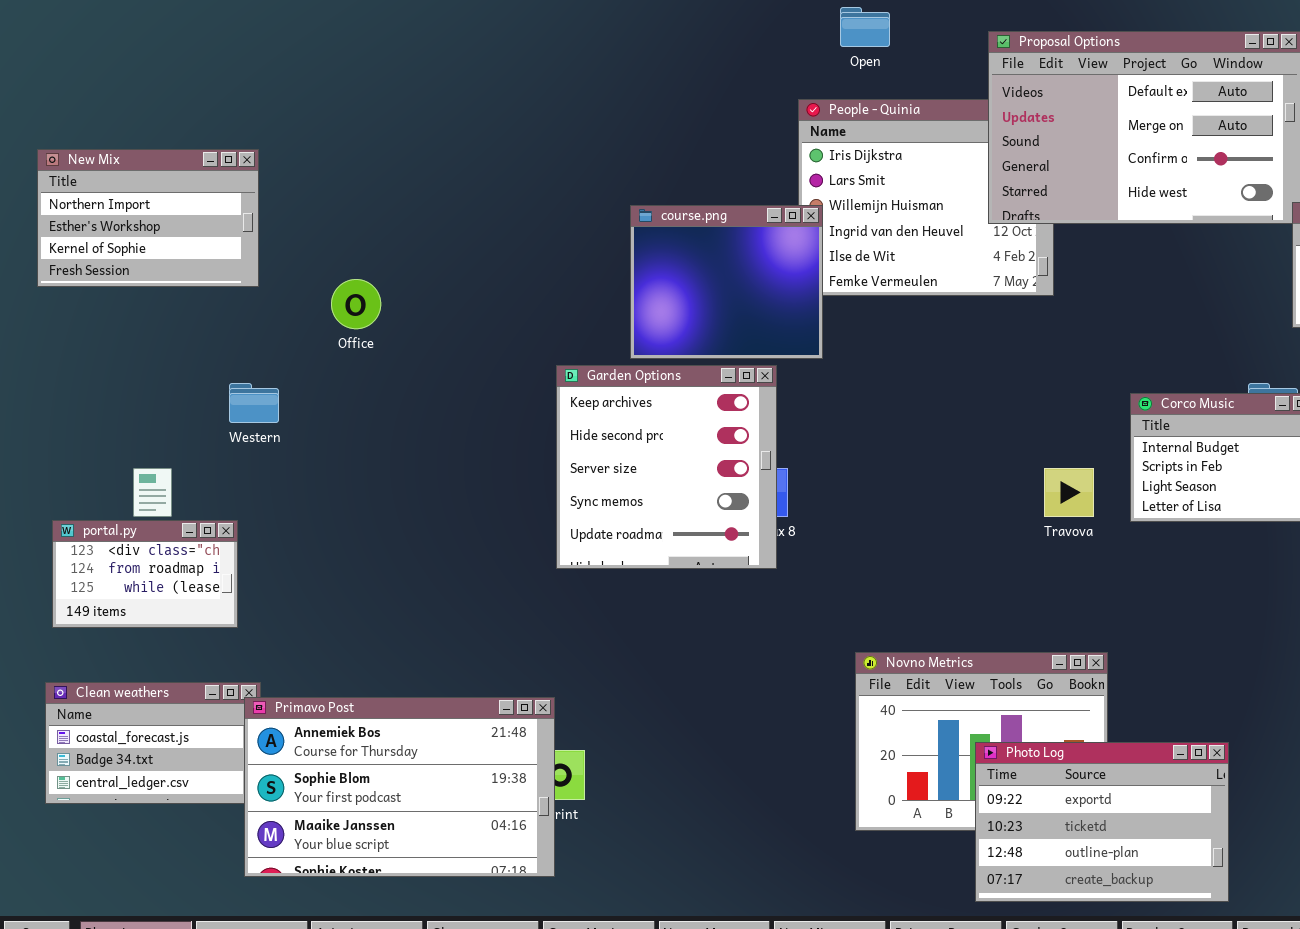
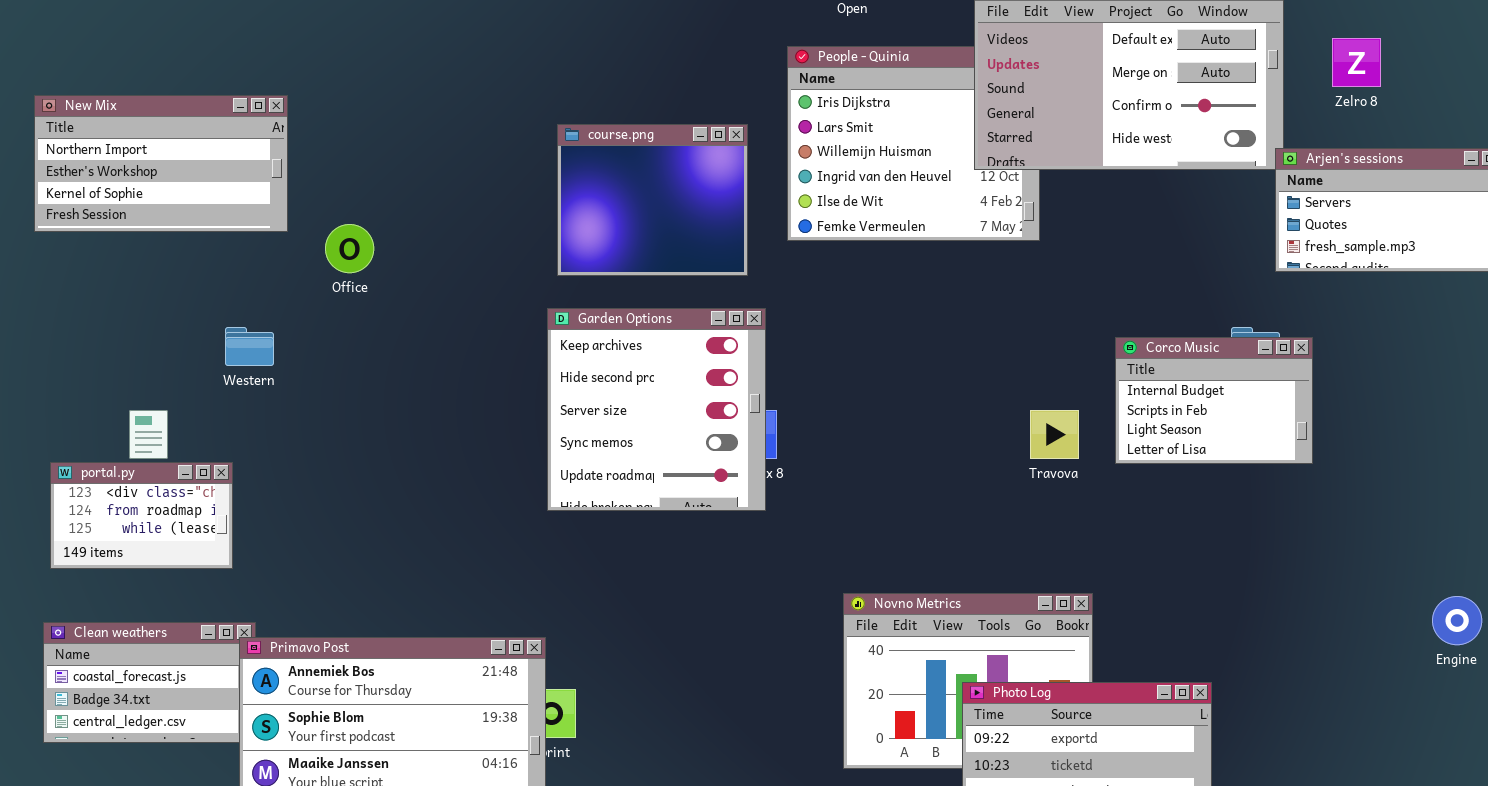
New Mix: [37,149,259,287] -> [34,95,288,232], resized
course.png: [630,205,823,359] -> [557,124,748,276], moved

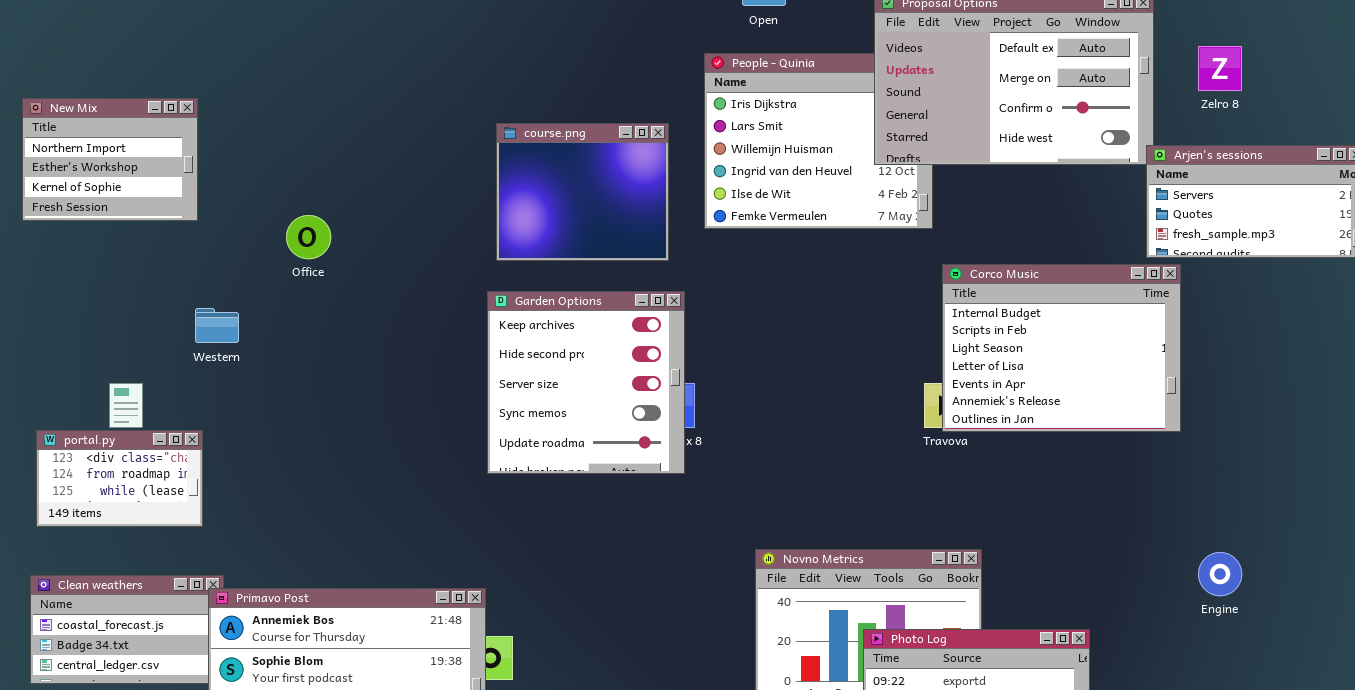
New Mix: [34,95,288,232] -> [22,98,198,221], resized
Corco Music: [1115,337,1313,464] -> [942,264,1181,432], resized
Engine: [1432,596,1482,645] -> [1198,552,1242,596], moved

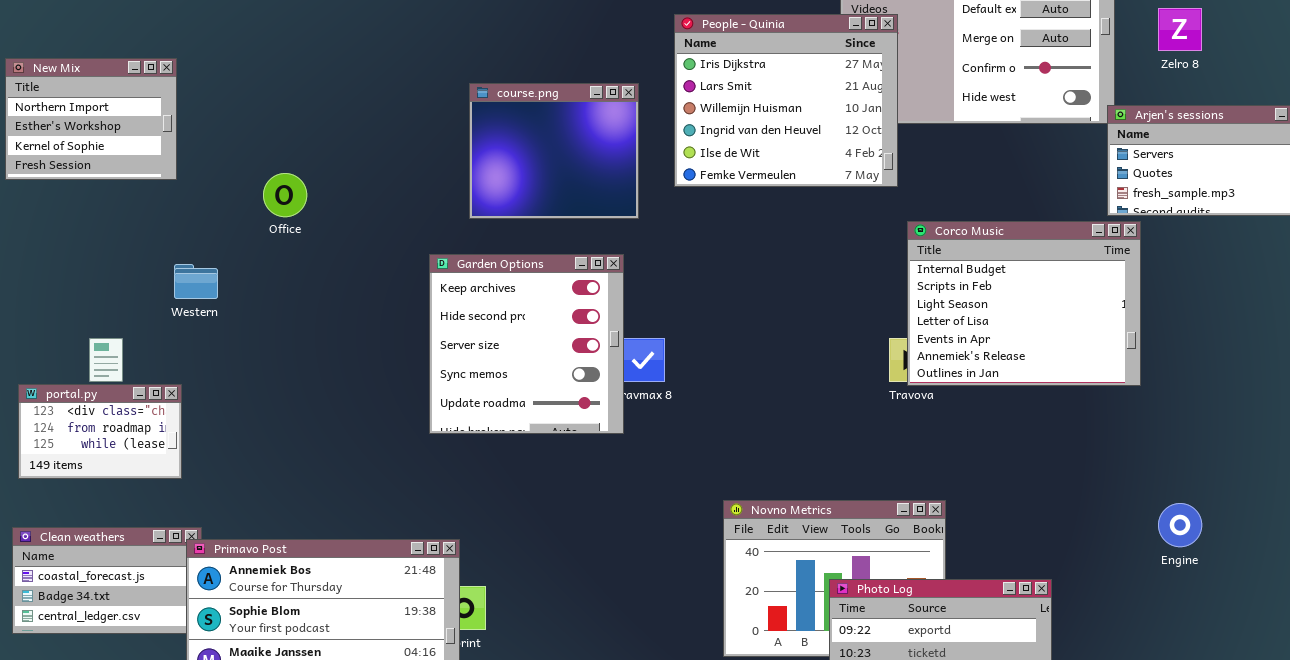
People - Quinia: [704,53,933,229] -> [674,14,898,187], raised
Garden Options: [487,291,685,474] -> [429,254,624,434], moved

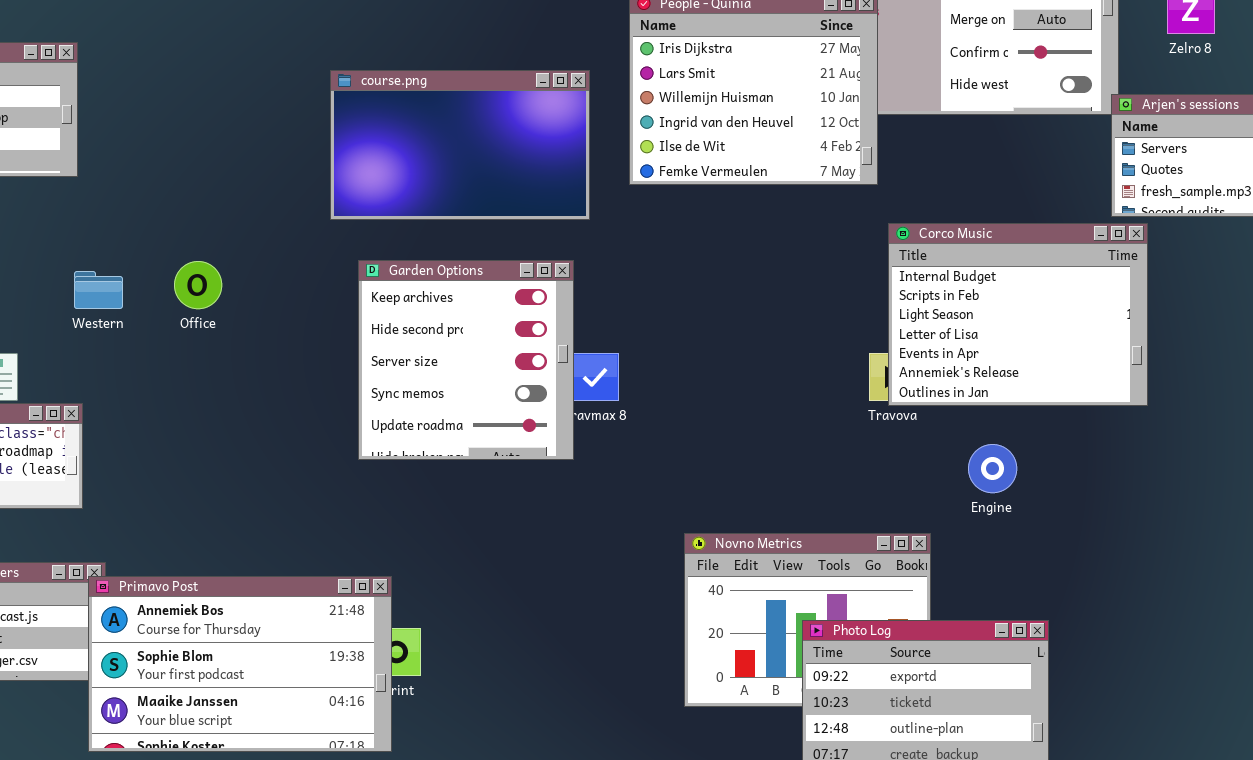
course.png: [469,83,639,219] -> [330,70,590,220], resized
Office: [263,173,307,217] -> [174,261,222,309], moved
Engine: [1158,503,1202,547] -> [968,444,1017,493], moved

